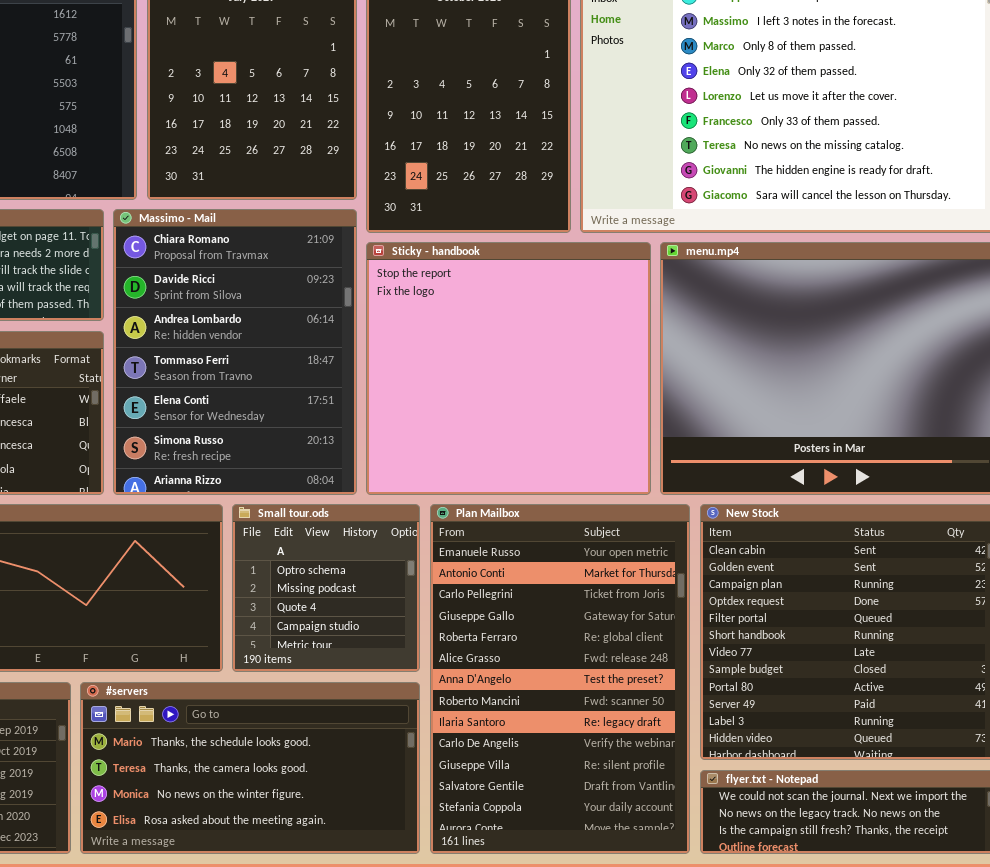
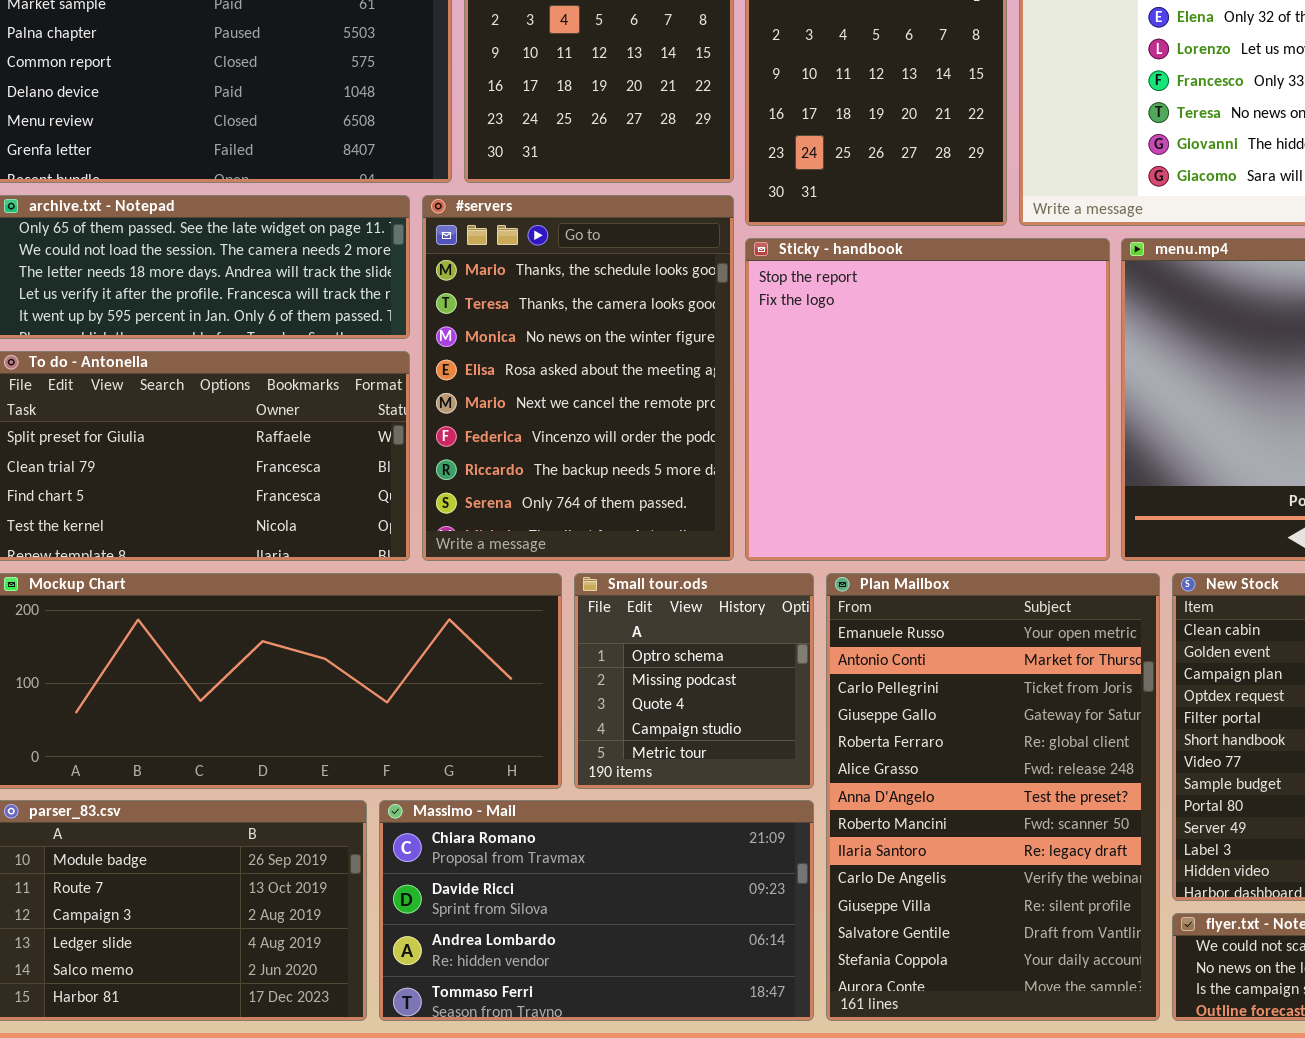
Massimo - Mail: [113,209,357,495] -> [379,800,814,1021], moved, resized
#servers: [80,682,420,854] -> [422,195,734,561], moved, resized

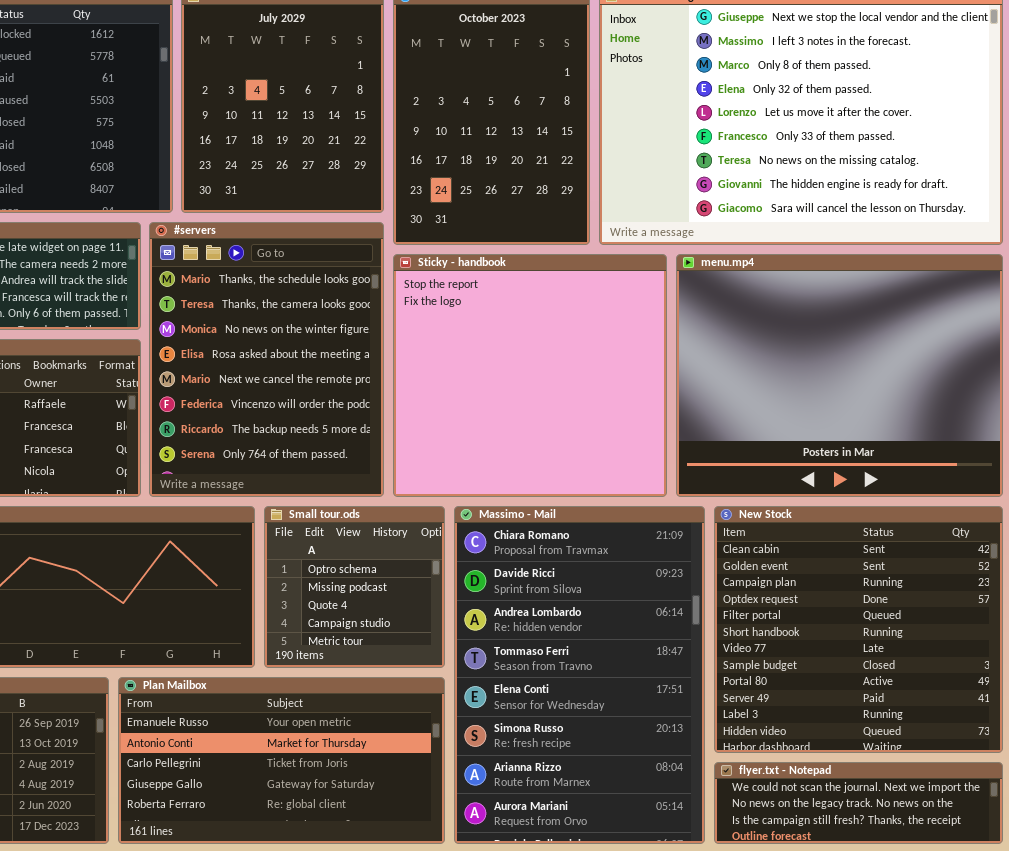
Plan Mailbox: [826,573,1160,1021] -> [118,677,445,844], moved, resized
Massimo - Mail: [379,800,814,1021] -> [454,506,705,844], moved, resized

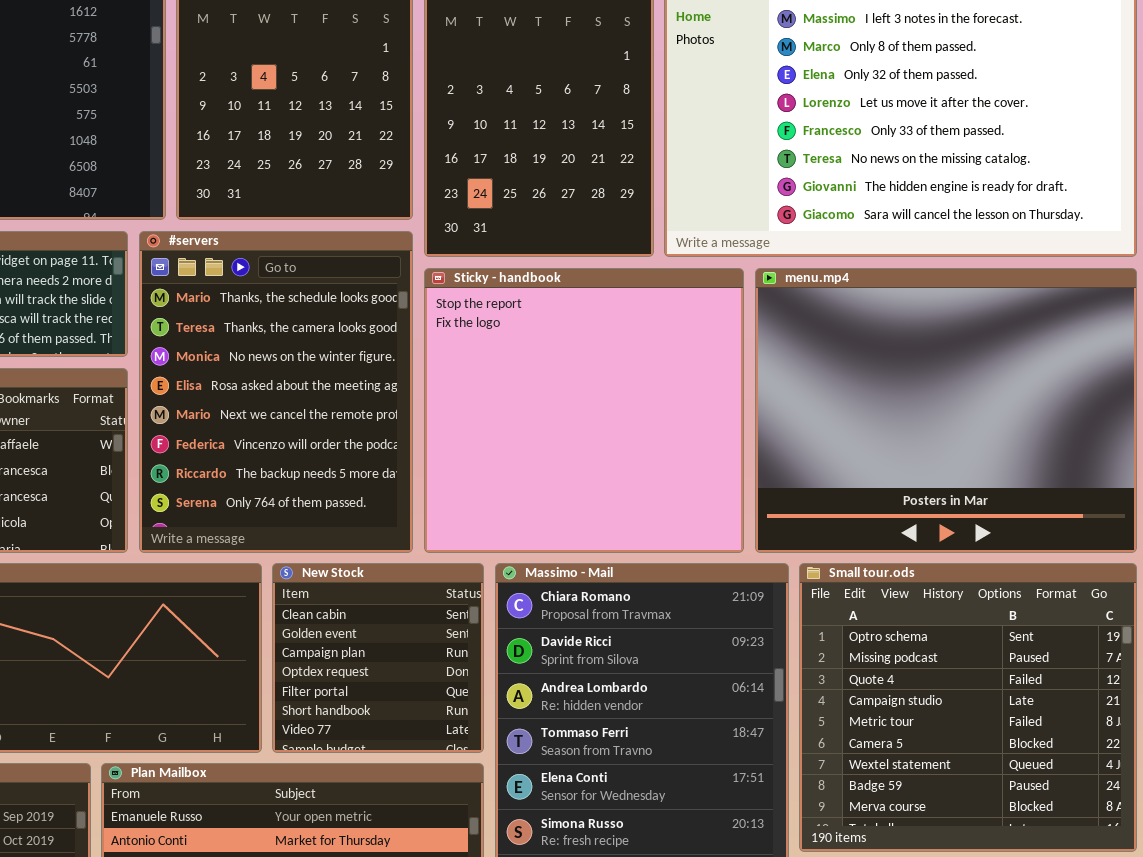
Small tour.ods: [264,506,445,668] -> [799,563,1137,852], moved, resized
New Stock: [714,506,1003,753] -> [272,563,484,753], moved, resized

